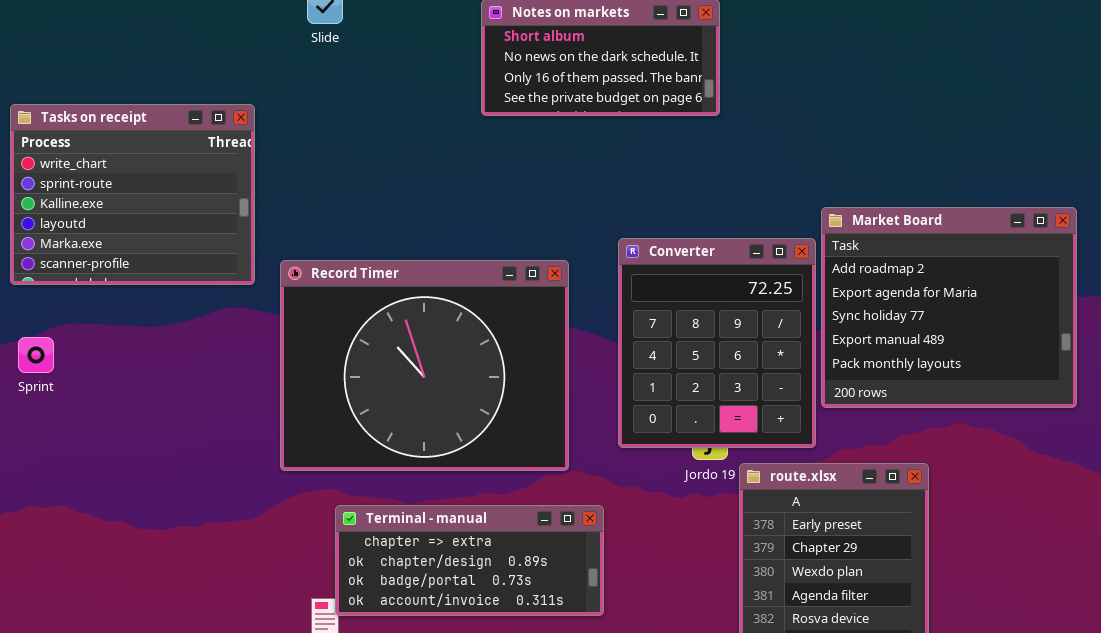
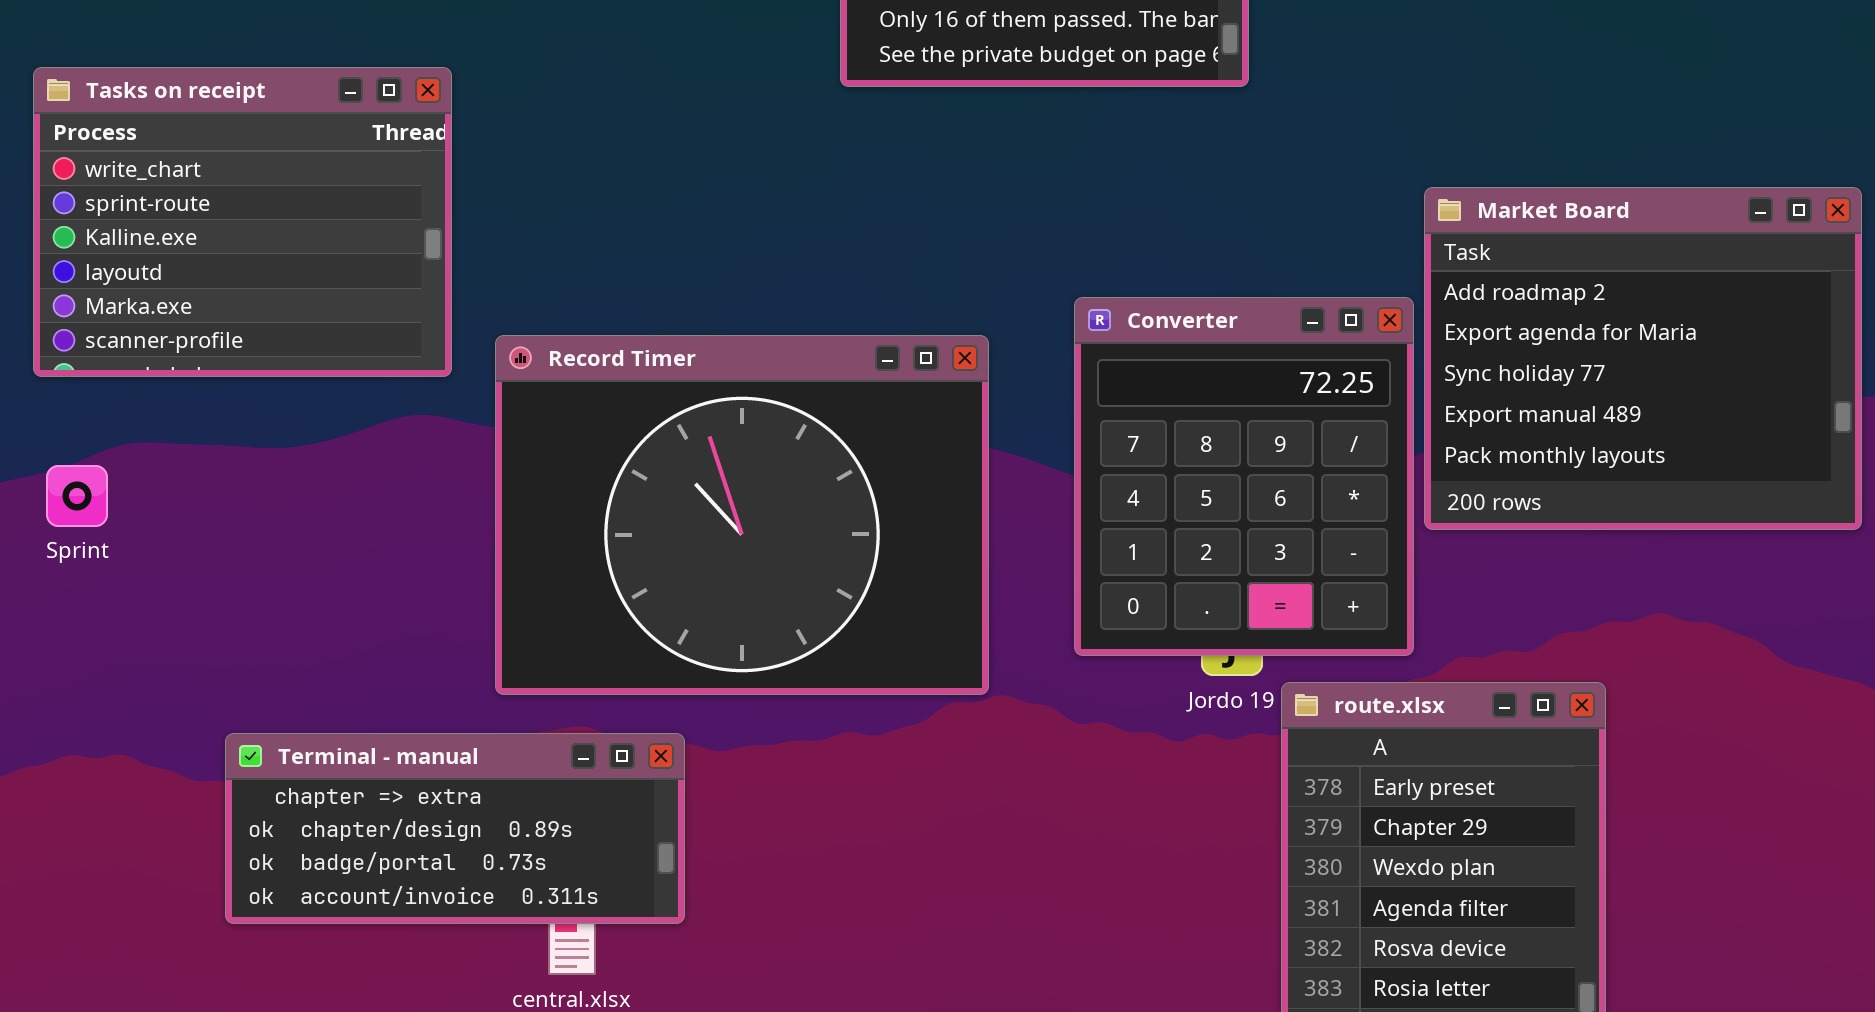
Market Board: [821,207,1077,408] -> [1424,187,1862,530], moved
Terminal - manual: [335,505,604,616] -> [225,733,685,924], moved

